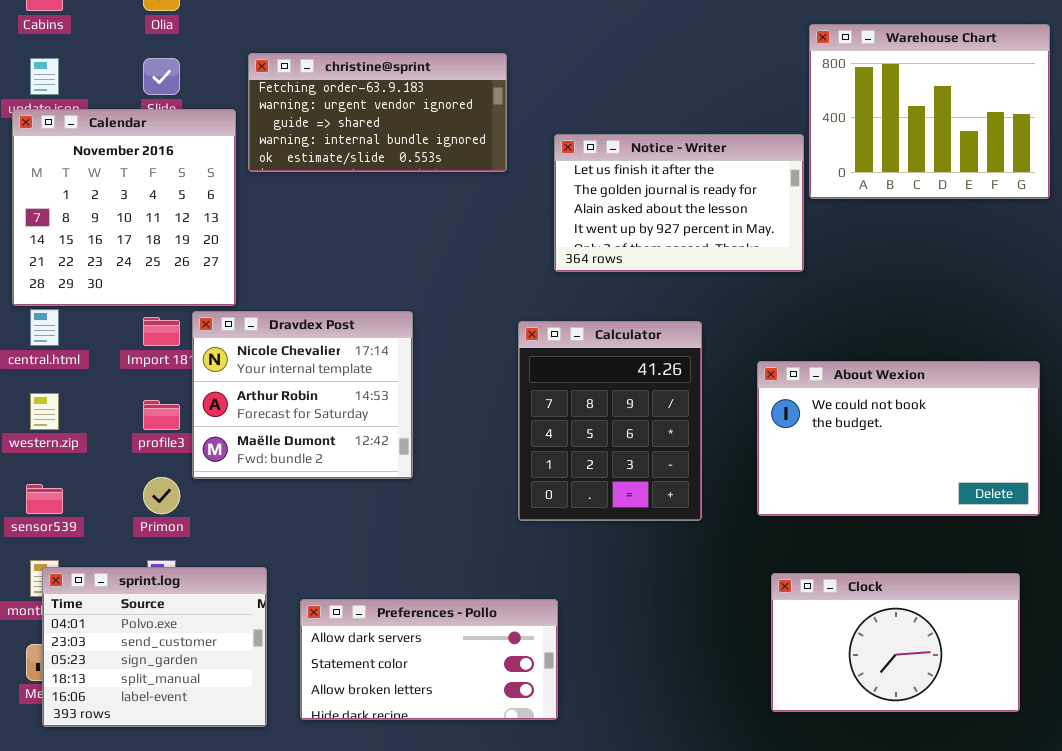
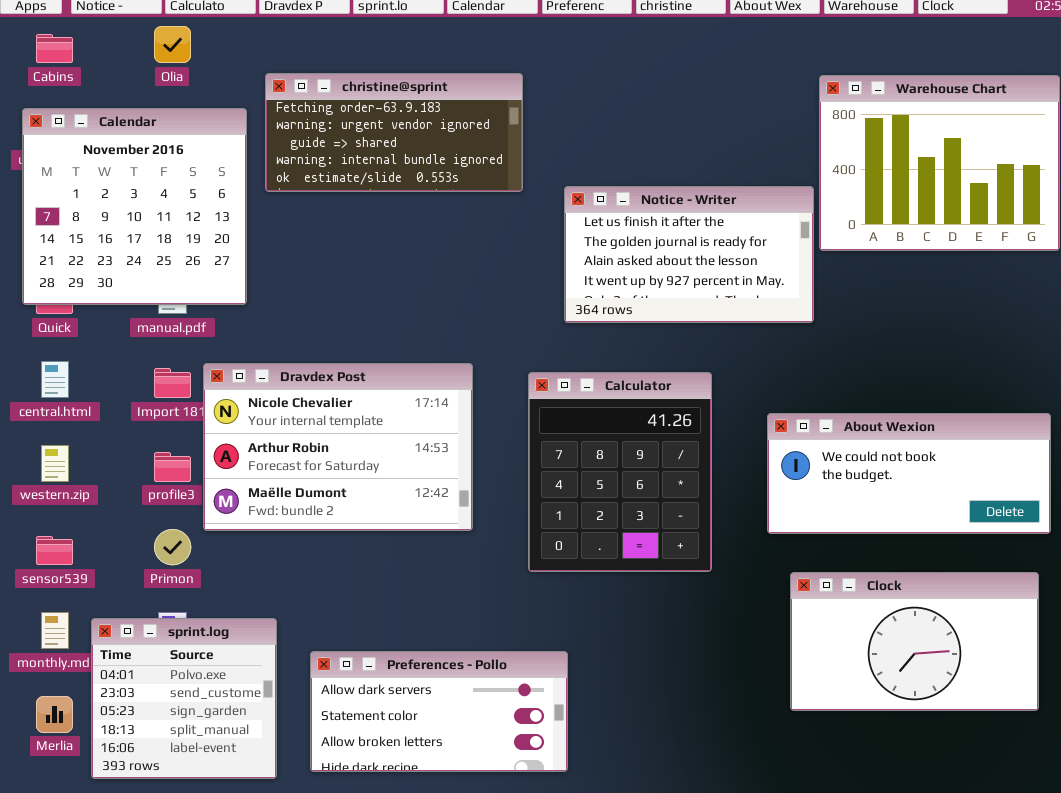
christine@sprint: [248,53,507,172] -> [265,73,523,192], moved
Calendar: [12,109,236,306] -> [22,108,247,305], moved
Dravdex Post: [192,311,413,479] -> [203,363,473,531], resized
About Wexion: [757,361,1040,516] -> [767,413,1051,534], resized
sprint.log: [42,567,267,727] -> [91,618,277,779], resized
Clock: [771,573,1020,712] -> [790,572,1039,711], moved

